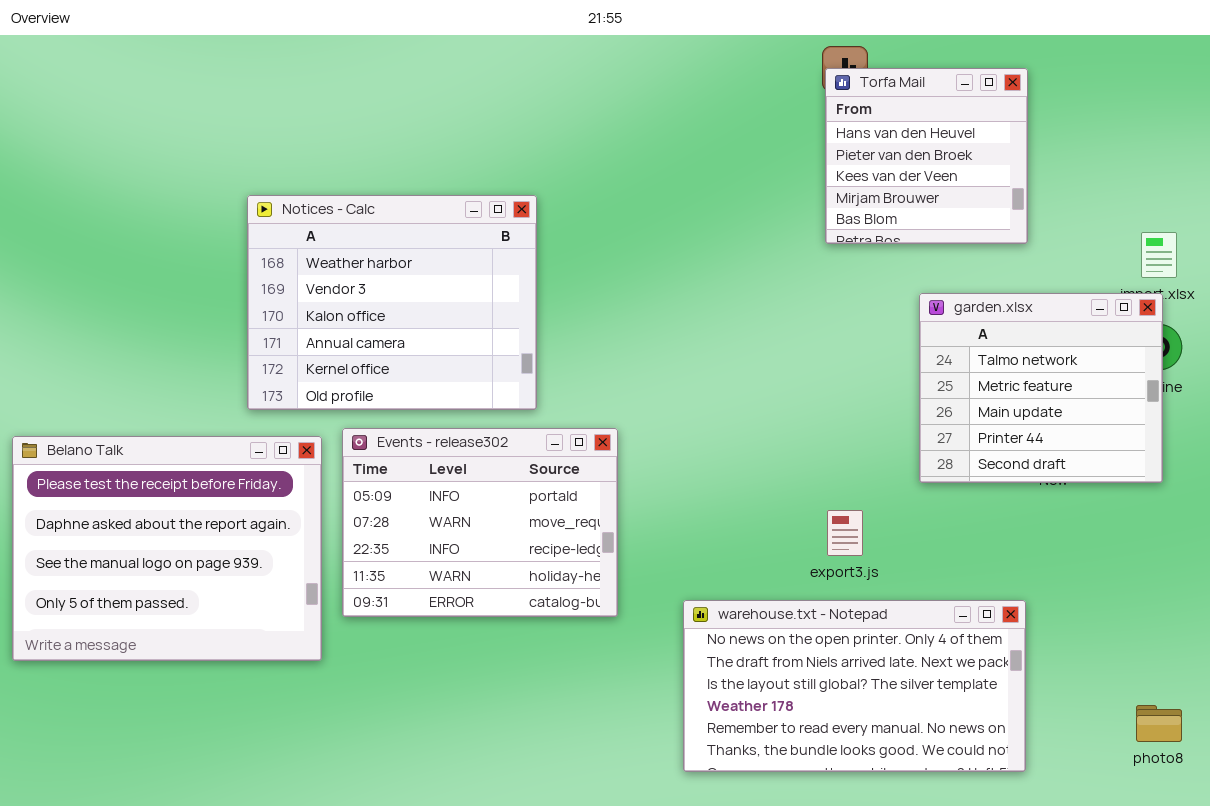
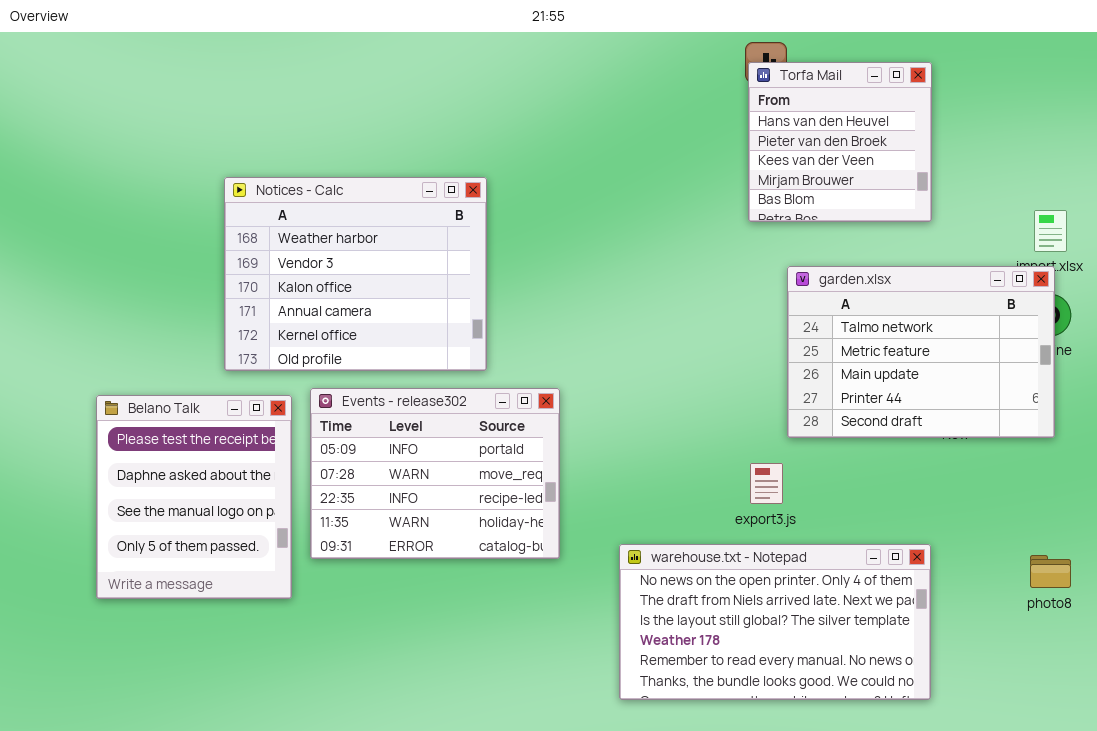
garden.xlsx: [919,293,1163,483] -> [787,266,1055,438], resized
Belano Talk: [12,436,322,661] -> [96,395,292,599], resized
photo8: [1136,705,1182,742] -> [1030,555,1071,588], moved

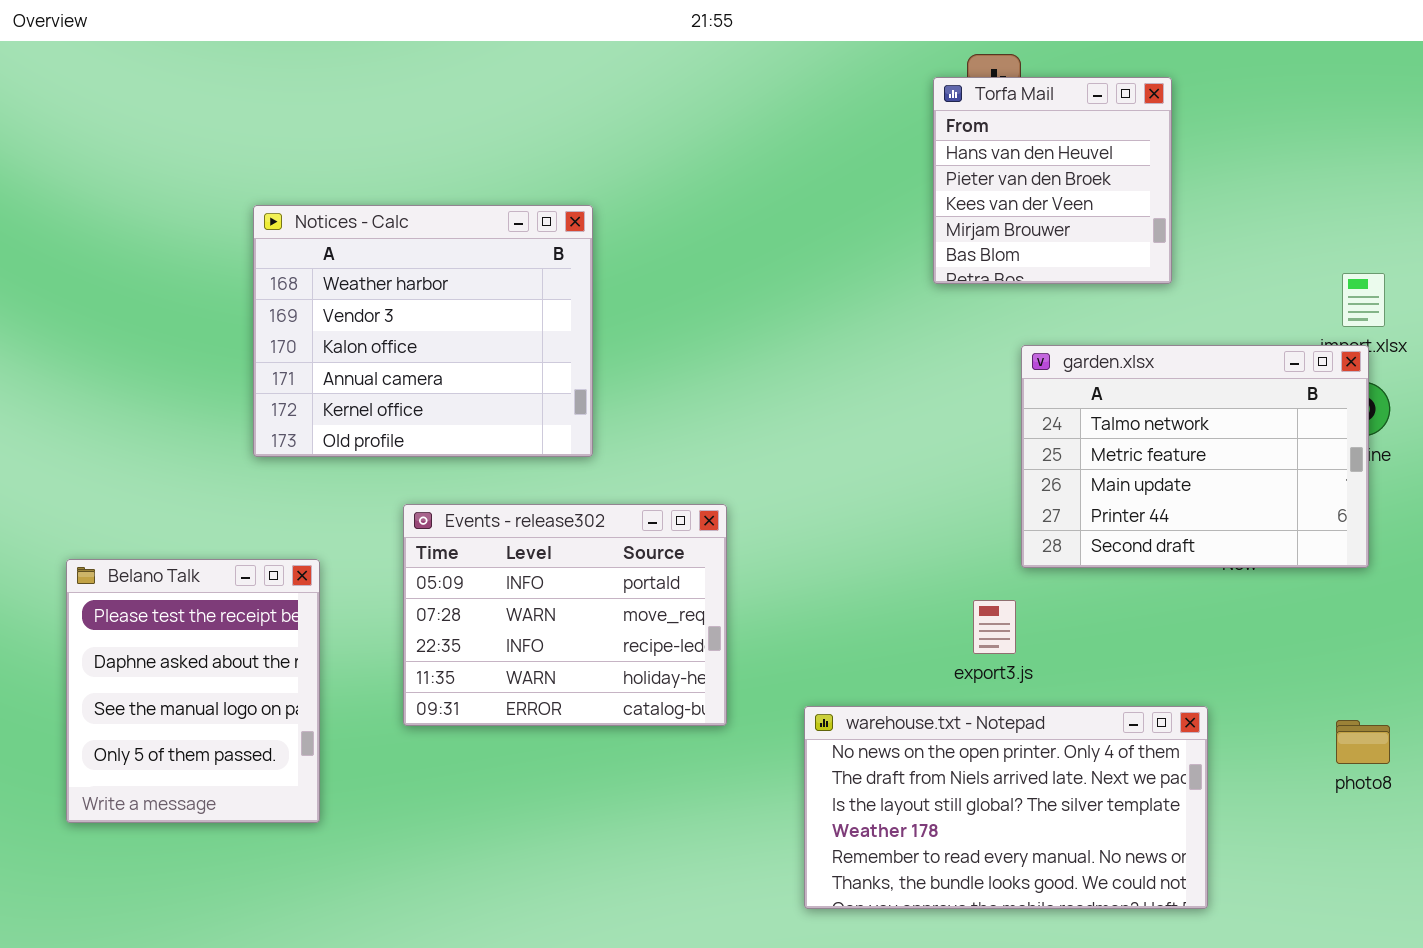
Torfa Mail: [748,62,932,222] -> [933,77,1172,284], moved
Notices - Calc: [224,177,487,371] -> [253,205,593,457], moved
Belano Talk: [96,395,292,599] -> [66,559,320,823], moved

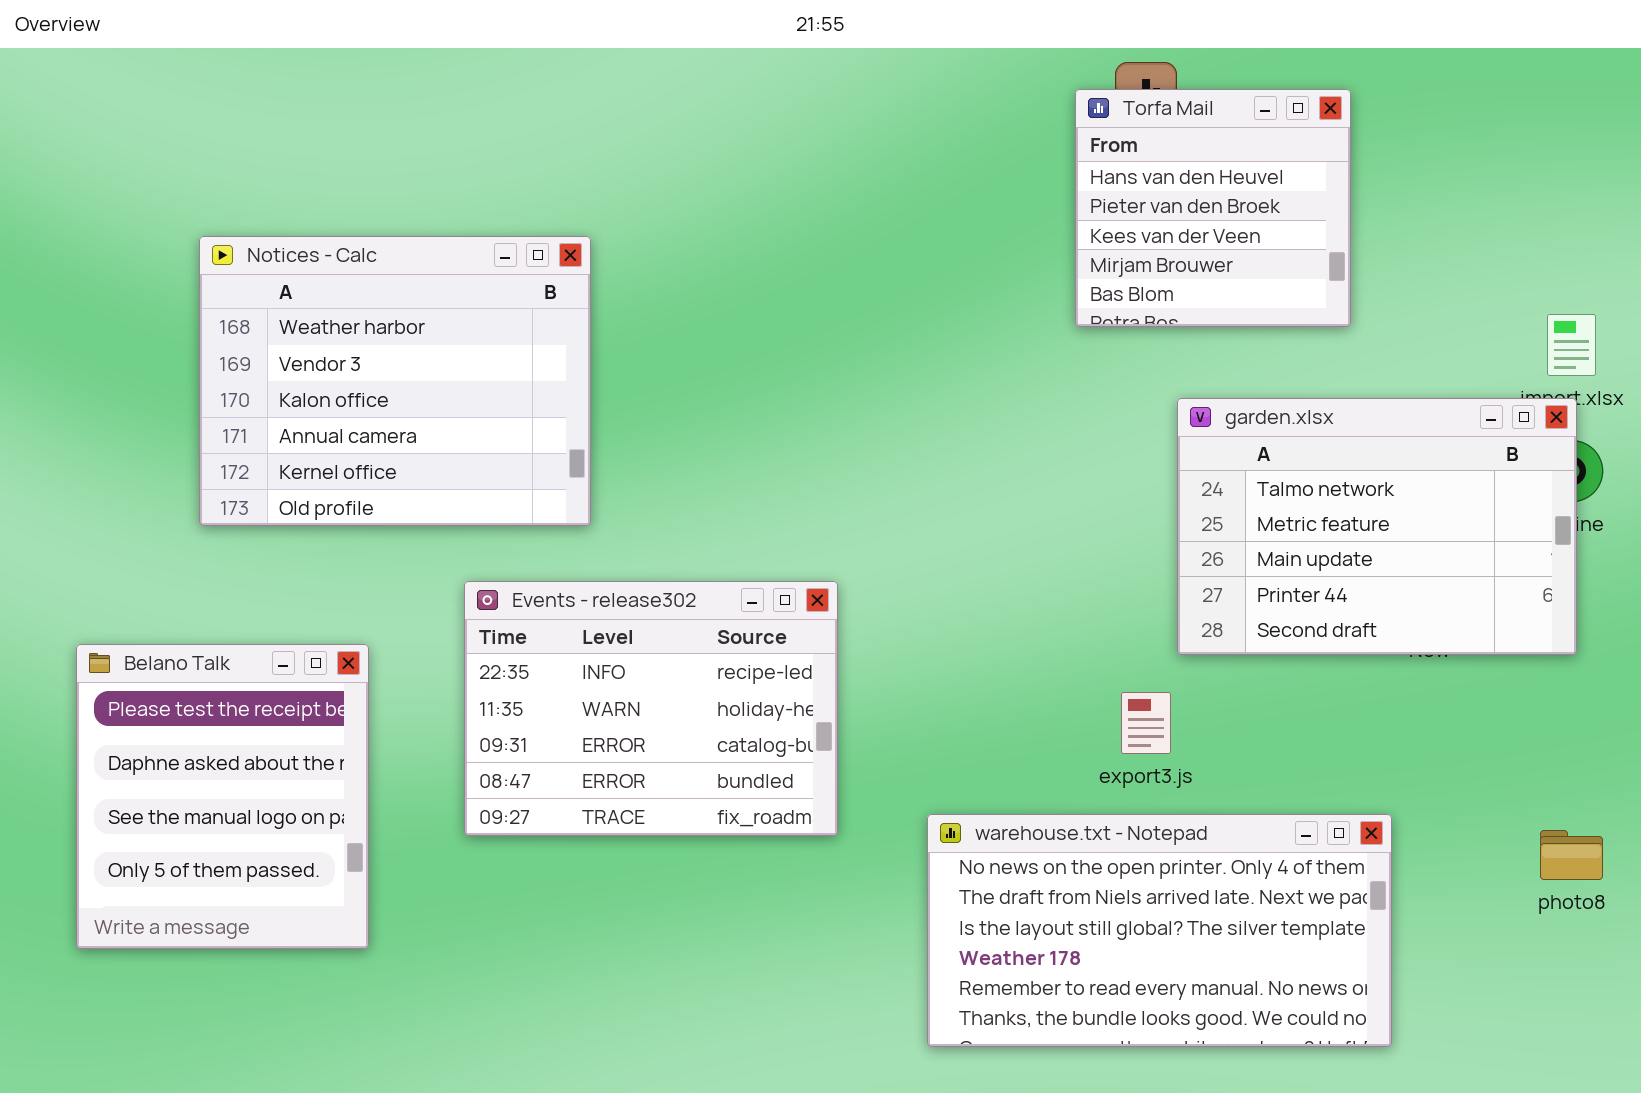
Notices - Calc: [253,205,593,457] -> [199,236,591,526], moved
Events - release302: [403,504,727,726] -> [464,581,838,836], scrolled down 2 rows

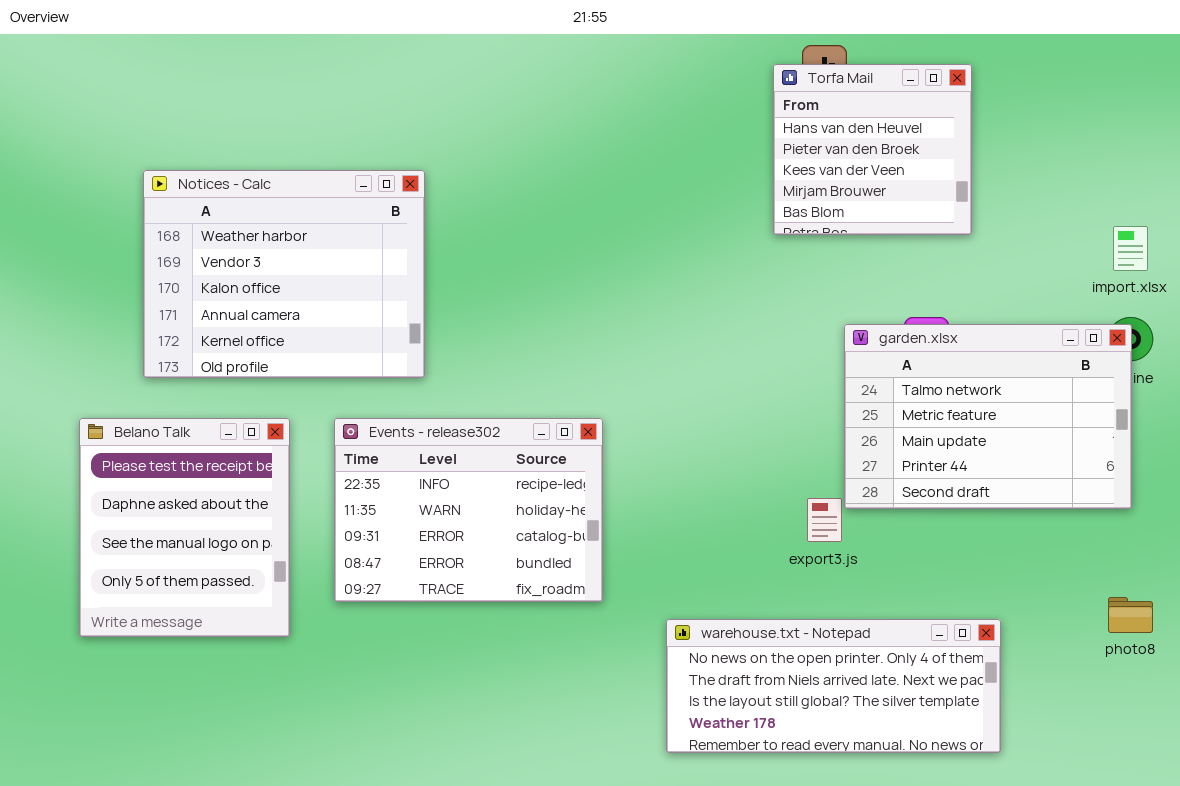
garden.xlsx: [1177,398,1577,655] -> [844,324,1132,509], moved
Belano Talk: [76,644,369,949] -> [79,418,290,637], moved
warehouse.txt - Notepad: [927,814,1392,1047] -> [666,619,1001,753], resized

